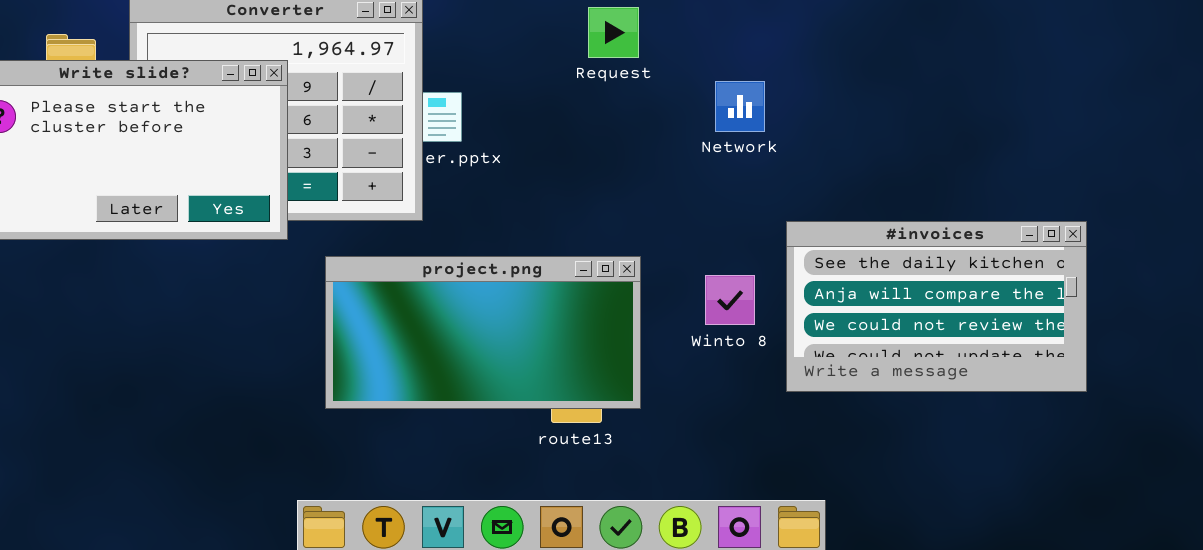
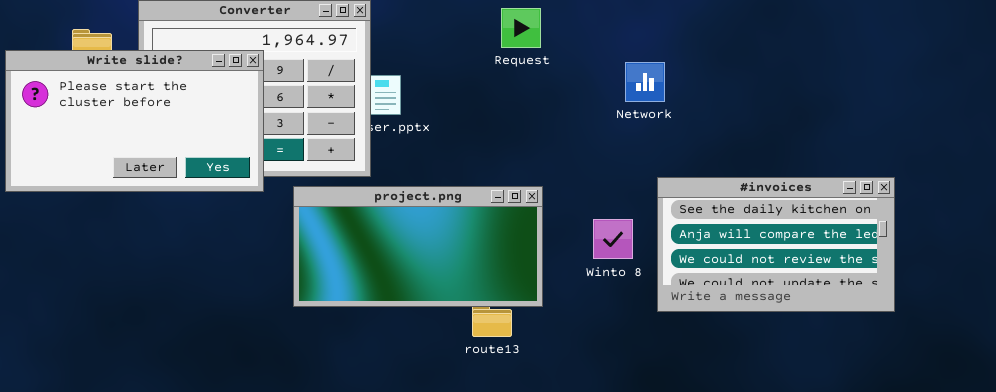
Network: [715,81,765,132] -> [625,62,665,102], moved
project.png: [325,256,641,409] -> [293,186,543,307], moved

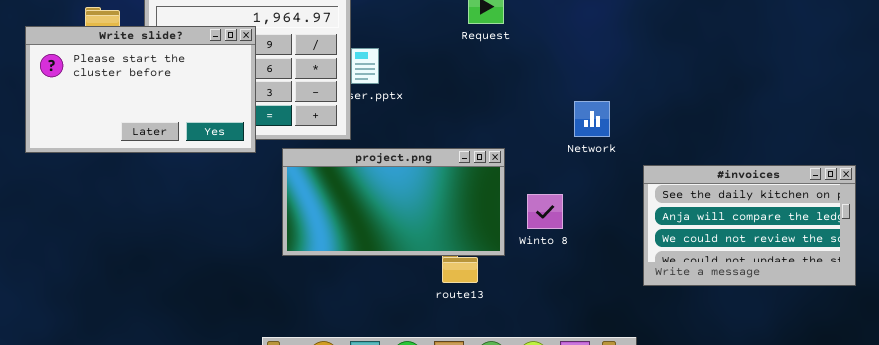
Network: [625,62,665,102] -> [574,101,610,137], moved
#invoices: [657,177,895,312] -> [643,165,856,286], moved
Winto 8: [593,219,633,259] -> [527,194,563,229], moved

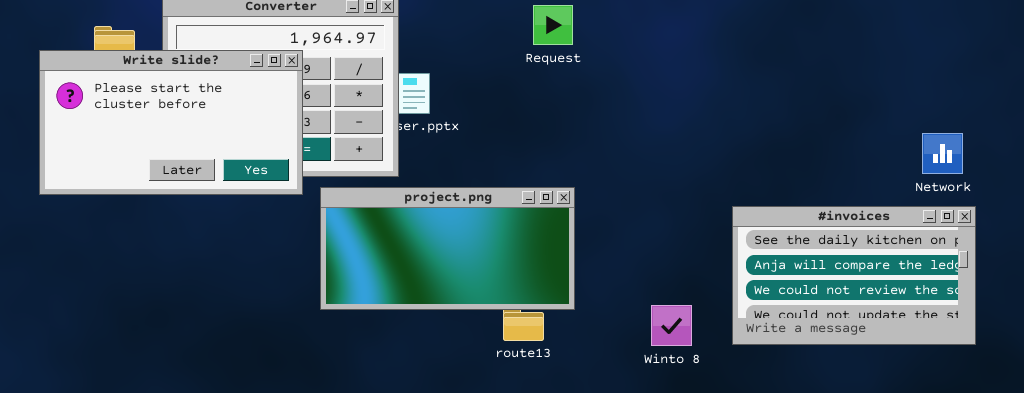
Write slide?: [25,26,256,153] -> [39,50,303,195], moved
Network: [574,101,610,137] -> [922,133,963,174], moved
Winto 8: [527,194,563,229] -> [651,305,692,346], moved

